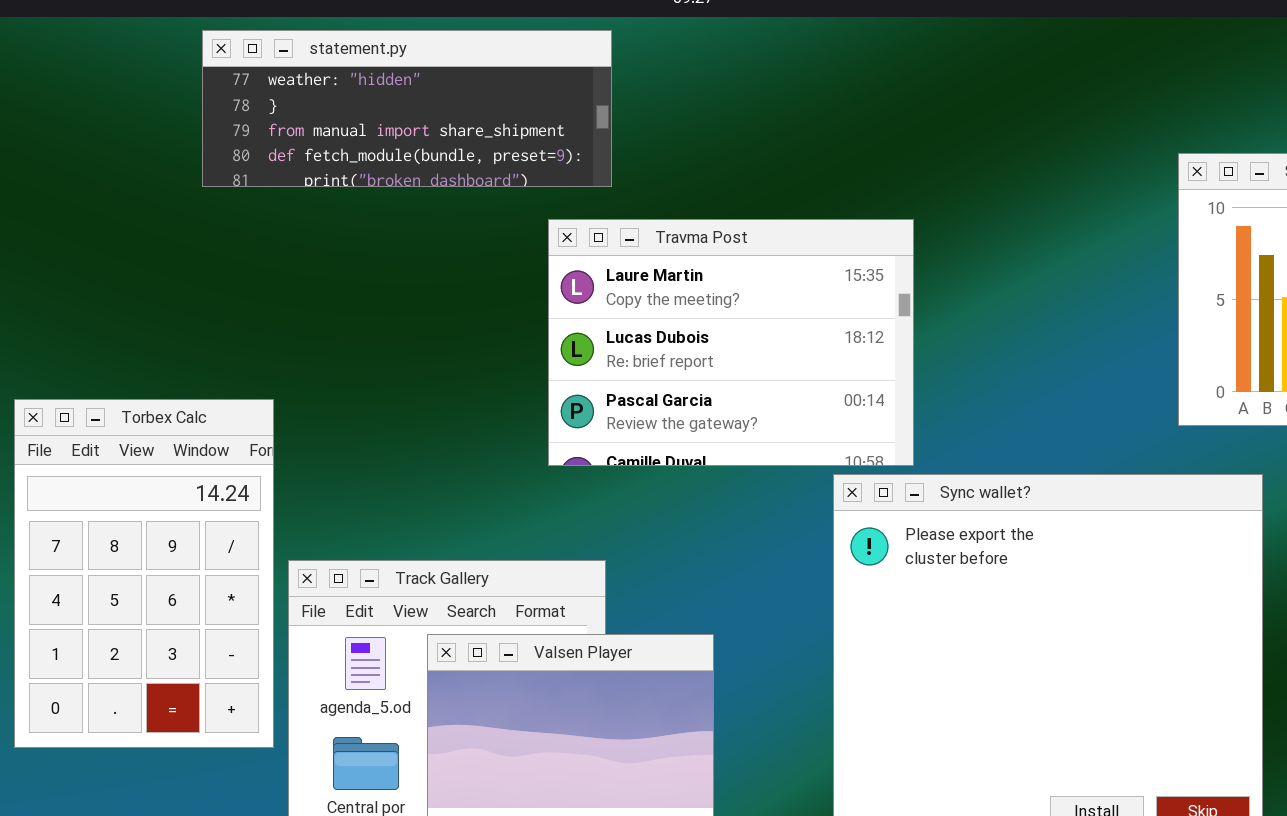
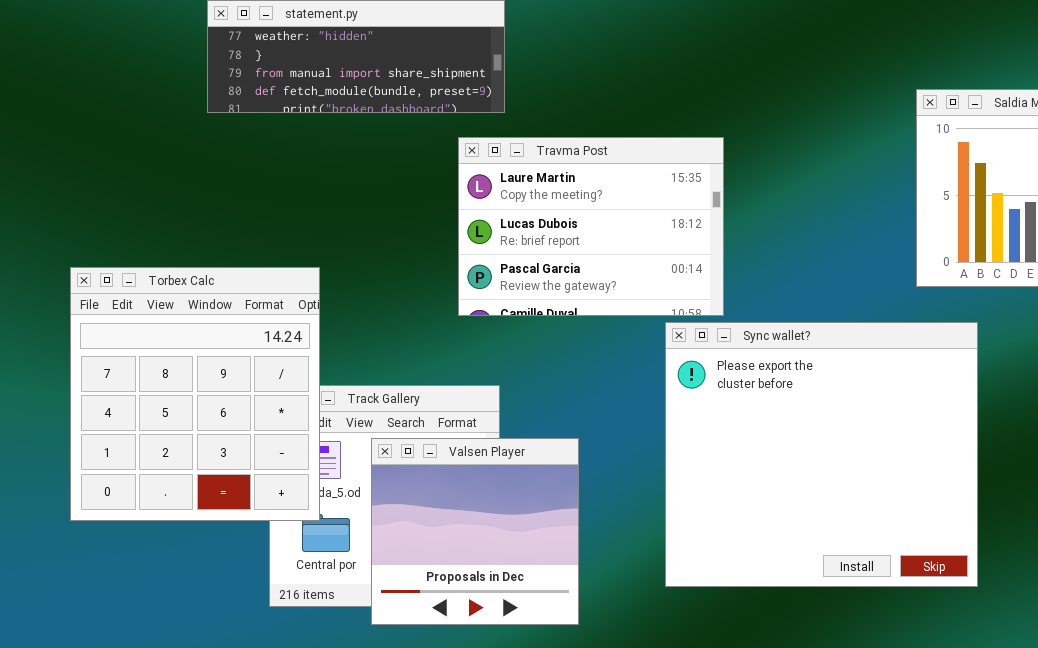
Torbex Calc: [14,399,274,748] -> [70,267,320,521], resized

